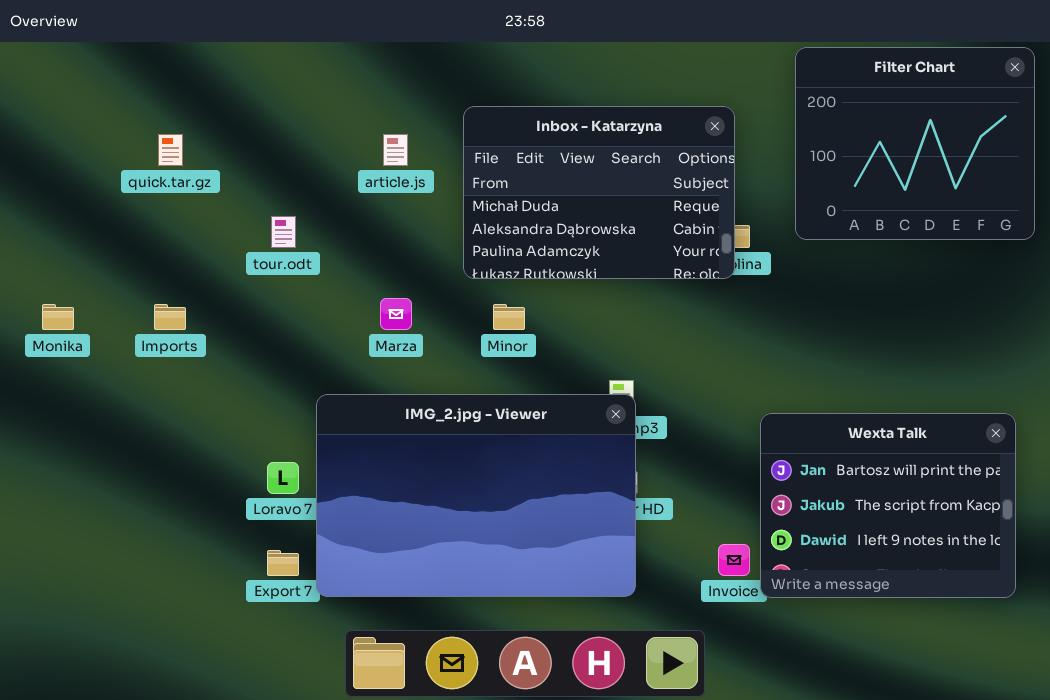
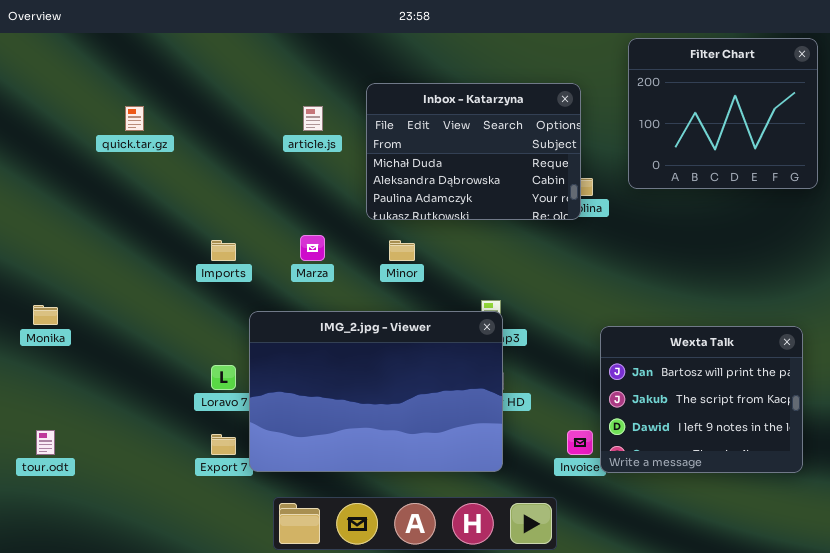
tour.odt: [271,216,296,248] -> [36,430,55,455], moved
Monika: [42,304,74,330] -> [33,305,58,325], moved
Imports: [154,304,186,330] -> [211,240,236,261], moved

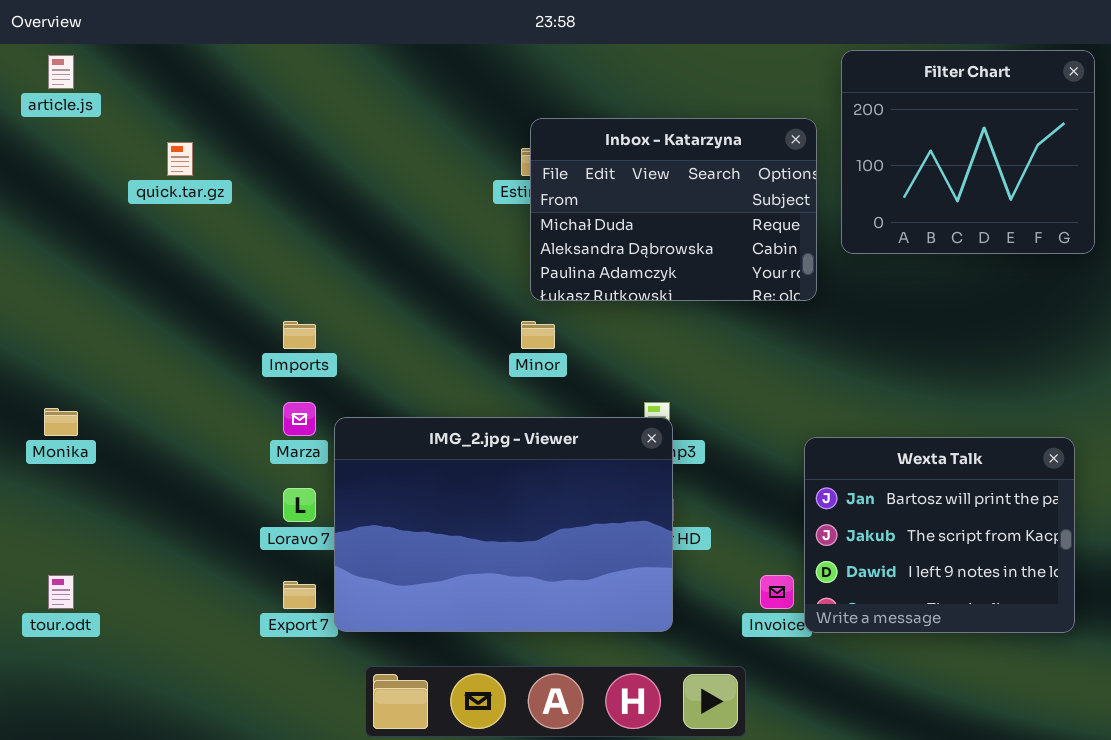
Inbox - Katarzyna: [366,83,581,220] -> [530,118,817,301], moved
article.js: [303,106,323,131] -> [48,55,74,89], moved
Marza: [300,235,325,261] -> [283,402,316,436], moved

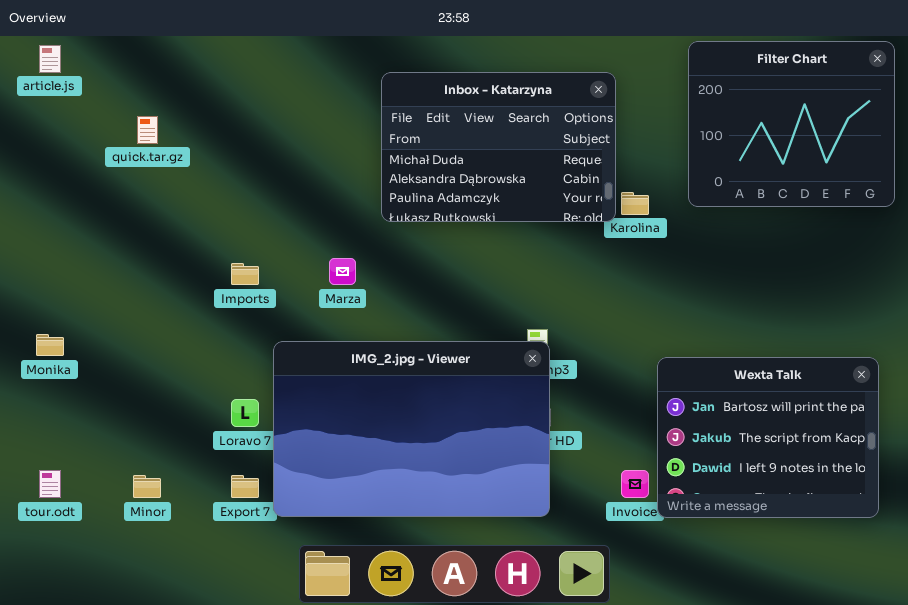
Inbox - Katarzyna: [530,118,817,301] -> [381,72,616,222], moved
Minor: [521,321,555,349] -> [133,475,161,498], moved
Marza: [283,402,316,436] -> [329,258,356,285], moved

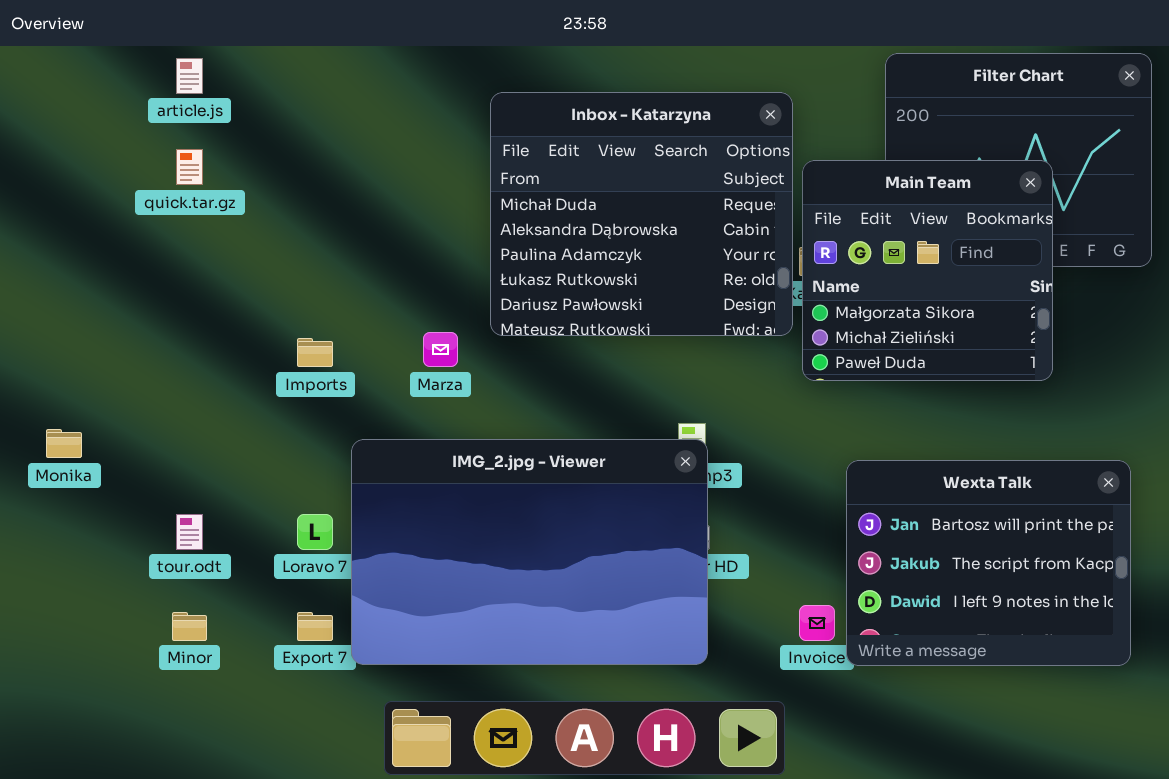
article.js: [39,45,61,73] -> [176,58,203,94], moved
Inbox - Katarzyna: [381,72,616,222] -> [490,92,793,336], resized
Main Team: none -> [802,160,1053,381], opened
tour.odt: [39,470,61,498] -> [176,514,203,550], moved

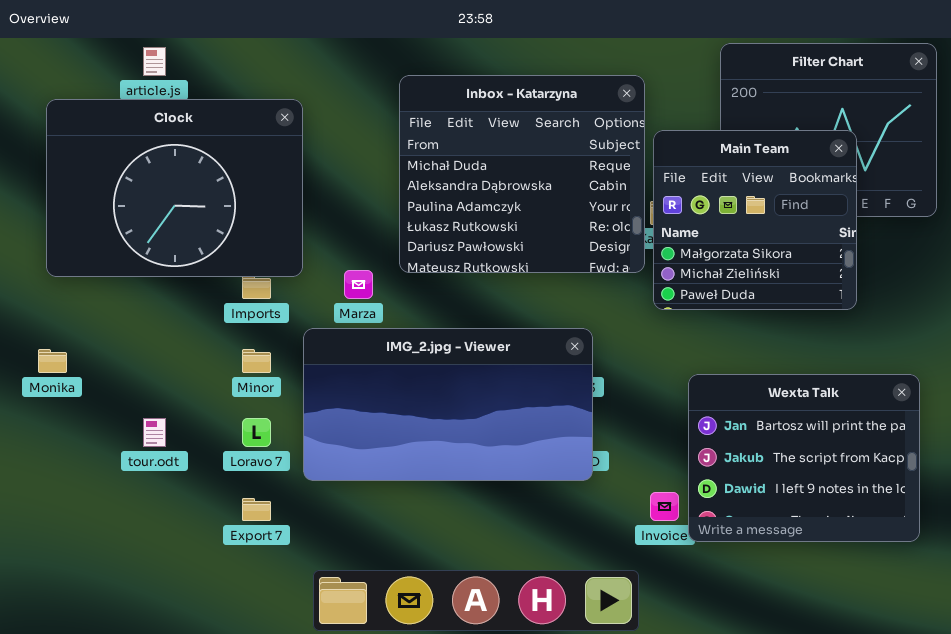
Clock: none -> [46,99,303,277], opened
IMG_2.jpg - Viewer: [351,439,708,665] -> [303,328,593,481], moved, resized
Minor: [172,612,207,641] -> [242,349,271,373], moved

